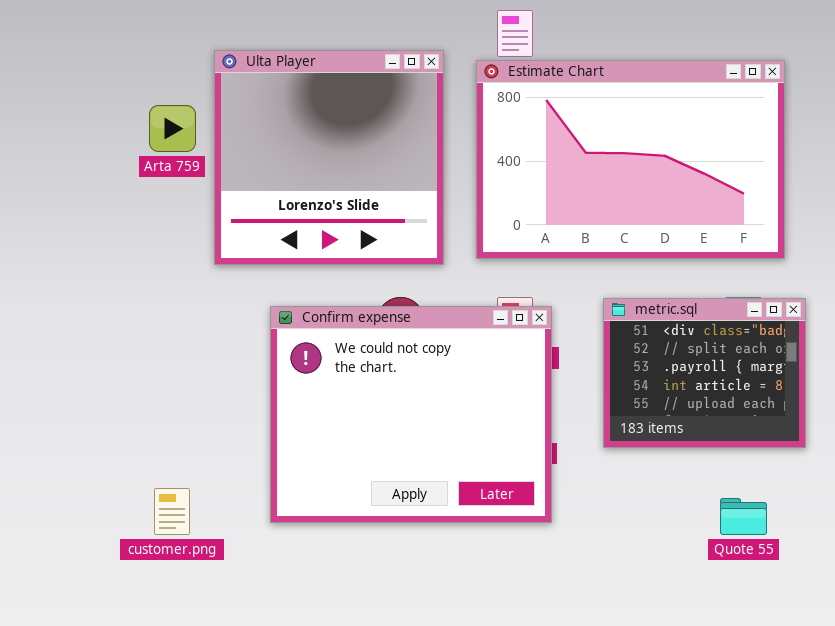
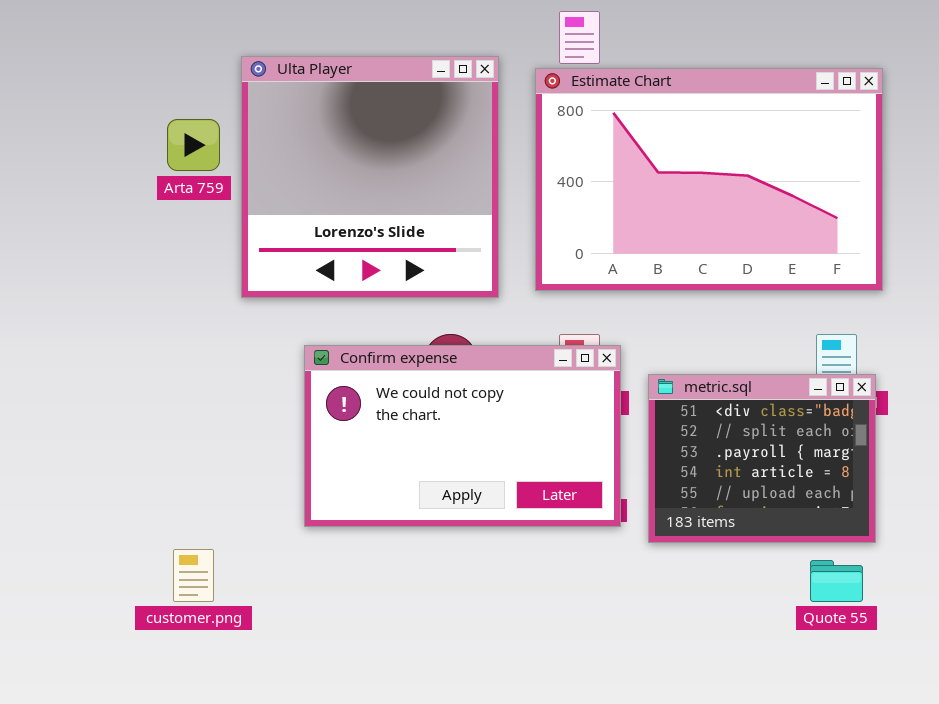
metric.sql: [603,298,806,448] -> [648,374,876,543], moved
Confirm expense: [270,306,552,523] -> [304,345,621,527], resized

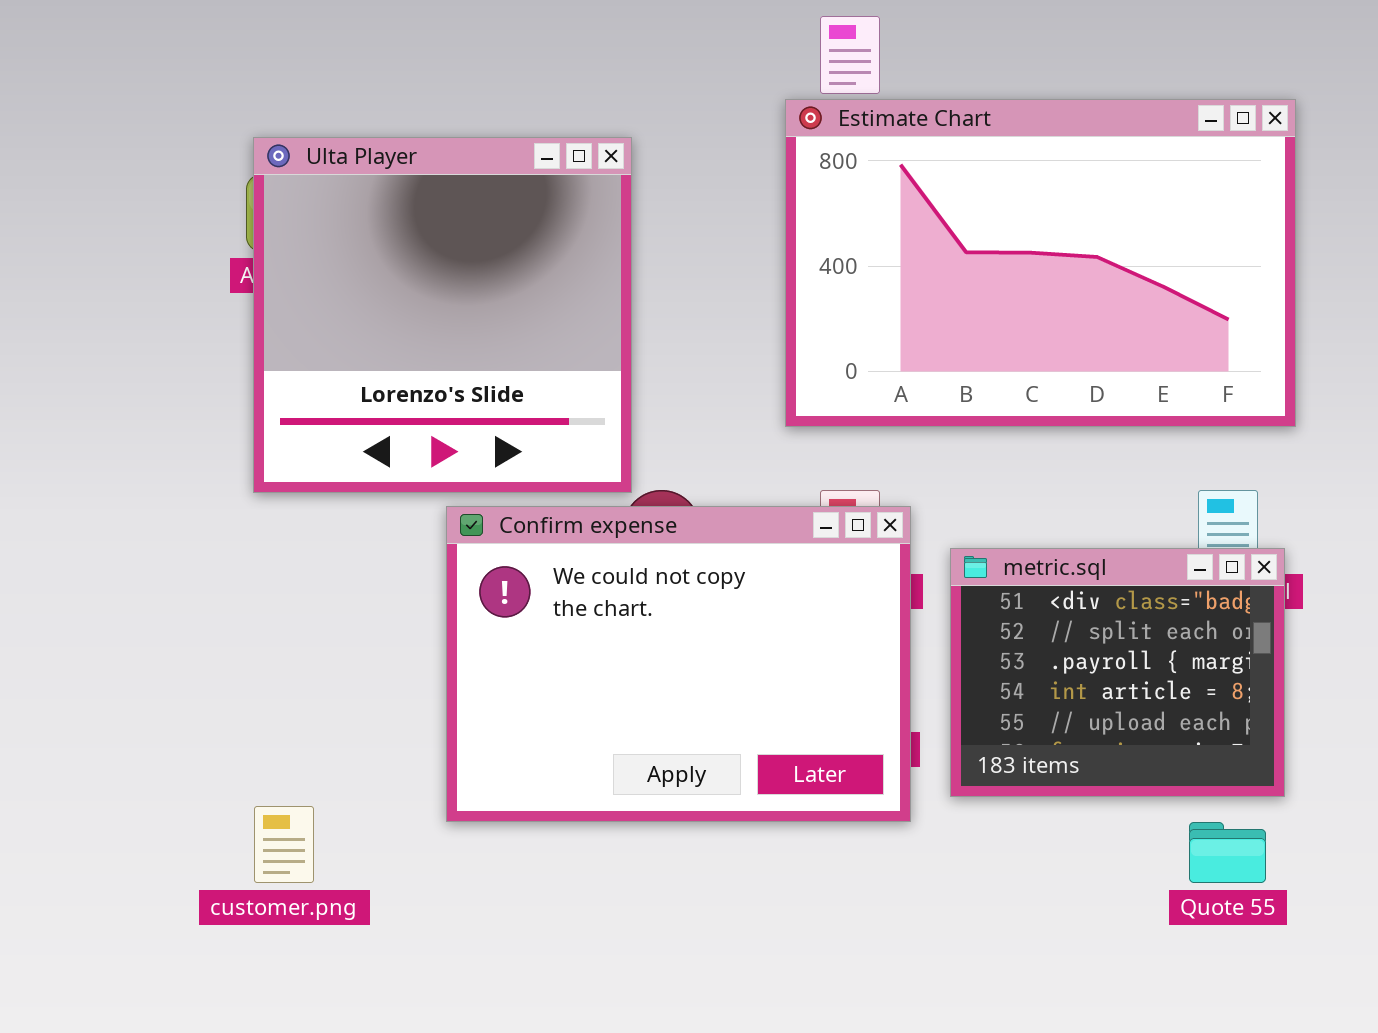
Ulta Player: [241,56,499,298] -> [253,137,632,493], moved
Confirm expense: [304,345,621,527] -> [446,506,911,822], resized

